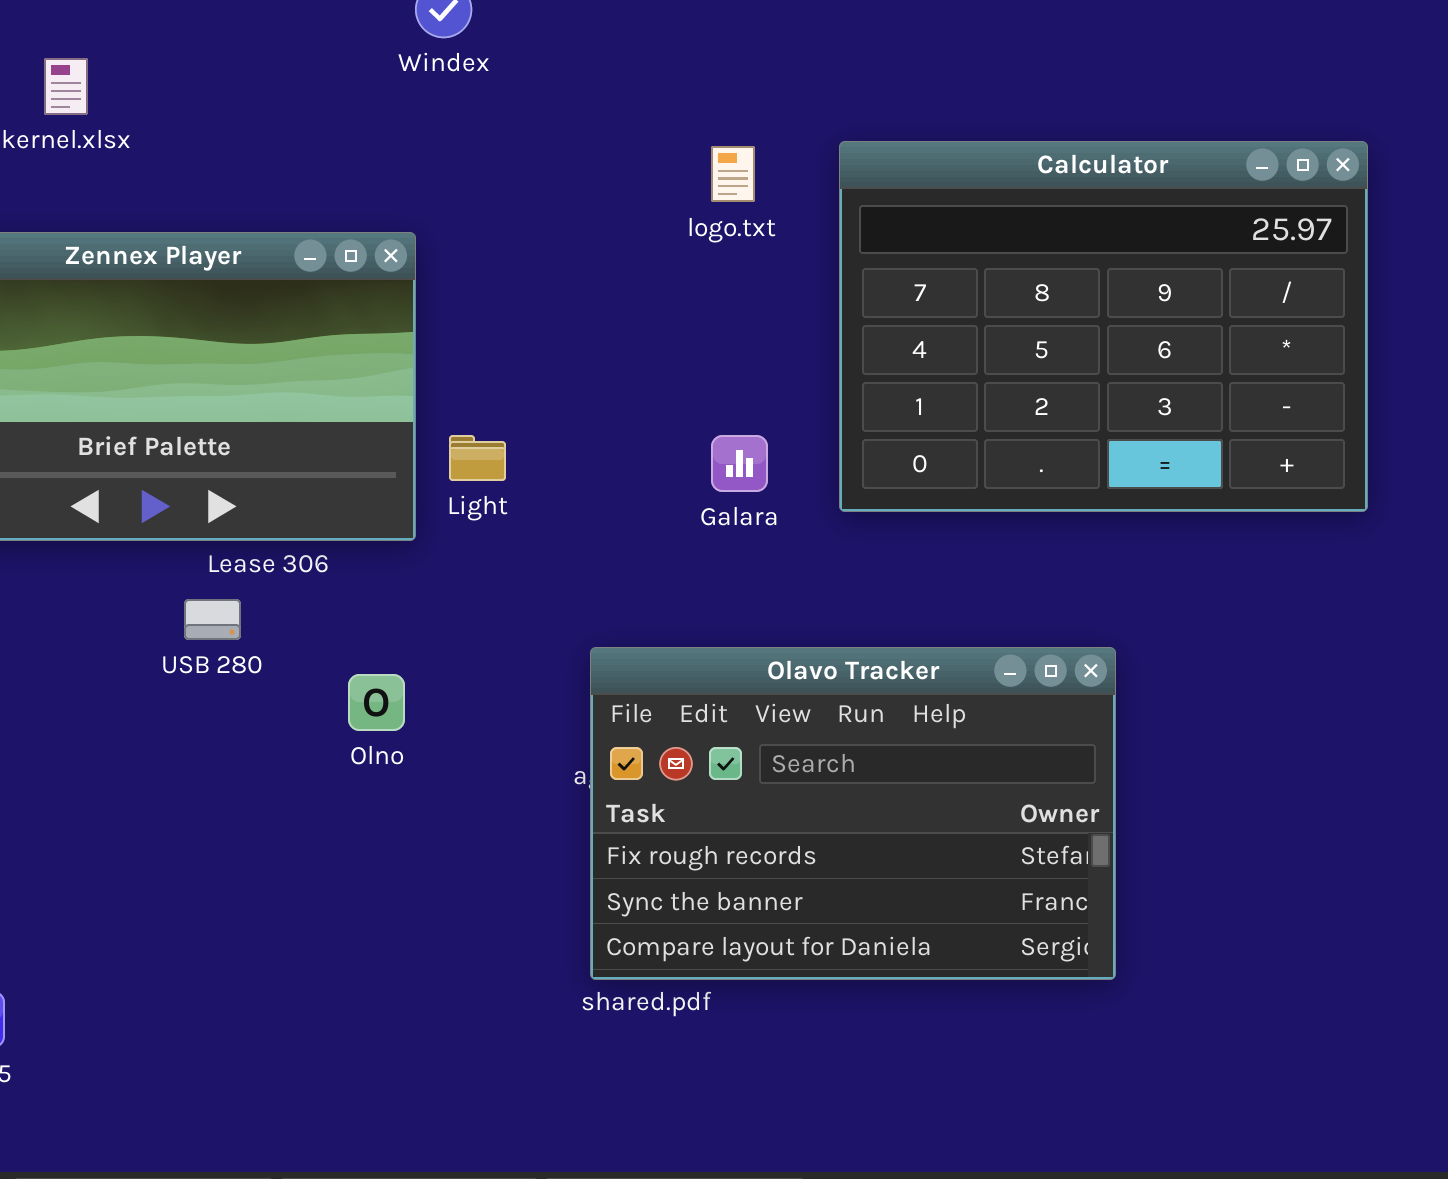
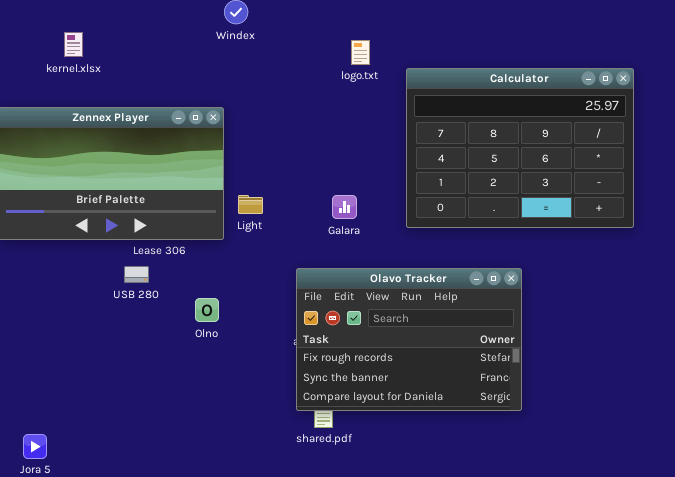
logo.txt: [711,146,755,202] -> [351,40,370,65], moved
Galara: [711,435,768,492] -> [332,195,357,219], moved
Olavo Tracker: [590,647,1116,980] -> [296,268,522,411], moved

